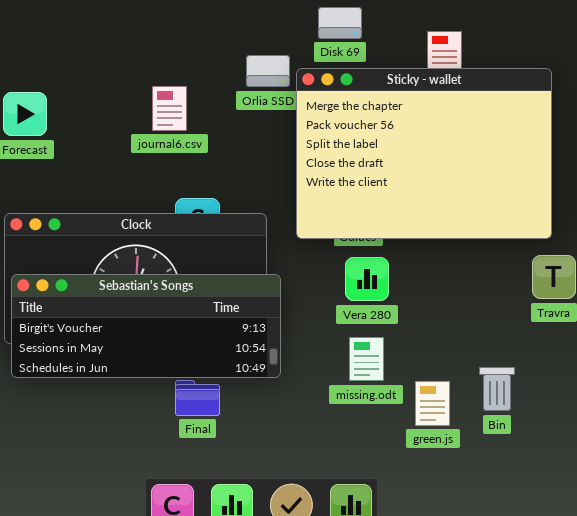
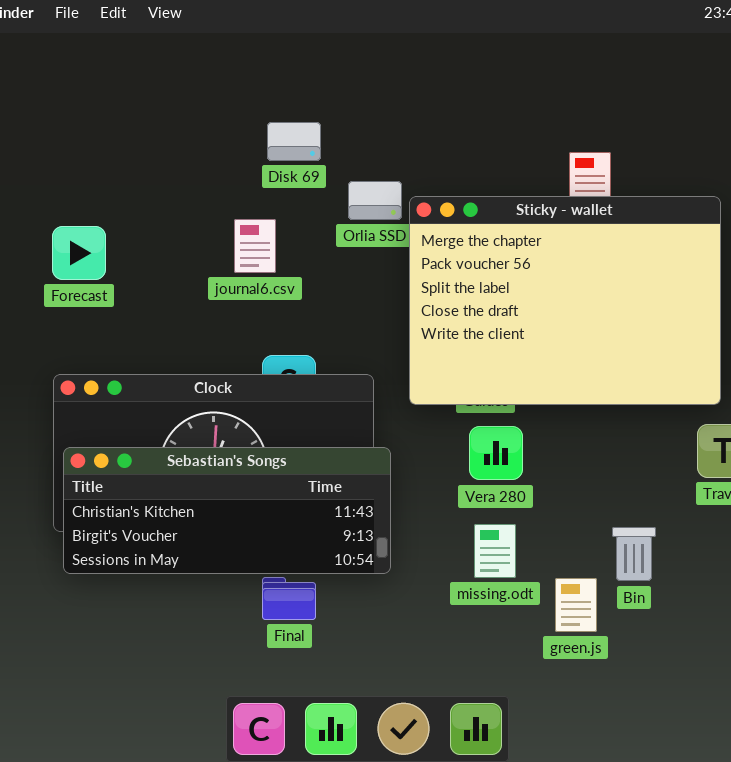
Disk 69: [318,7,362,39] -> [267,122,321,161], moved
Sebastian's Songs: [11,274,281,378] -> [63,447,391,574], scrolled up 1 row
Bin: [479,367,515,411] -> [612,527,656,581], moved

